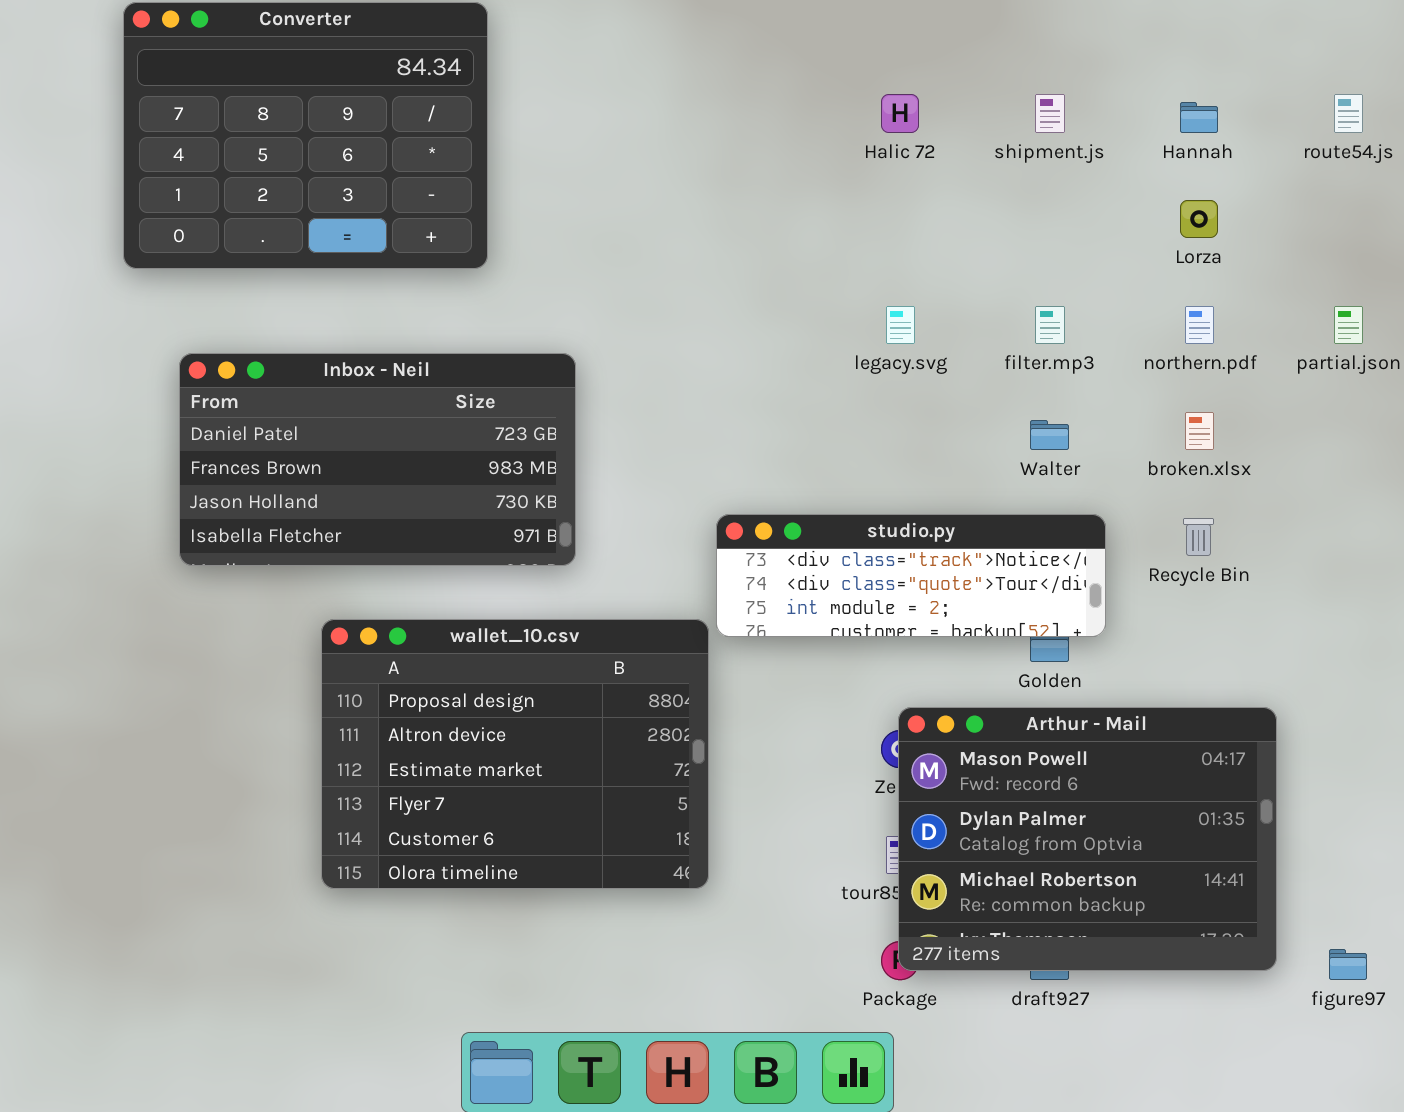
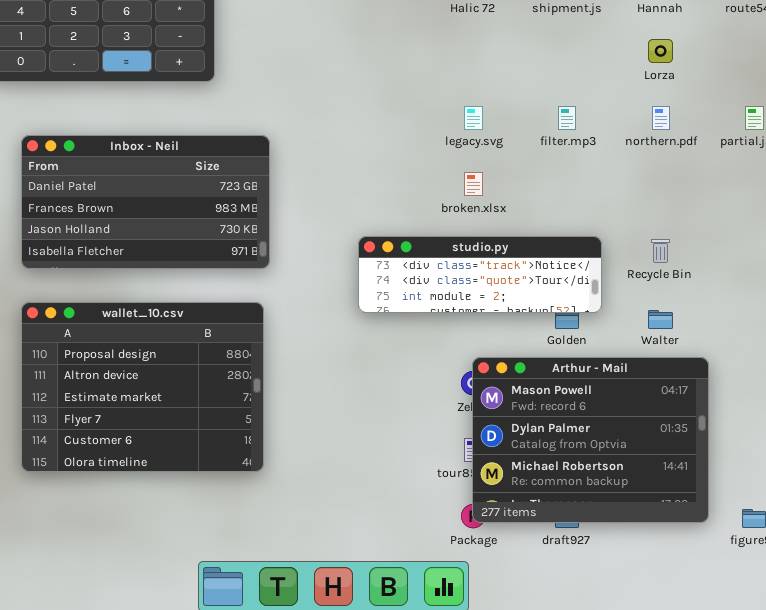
broken.xlsx: [1185,412,1214,450] -> [464,172,483,196], moved
Walter: [1030,420,1069,450] -> [648,310,673,329], moved
wallet_10.csv: [321,619,709,889] -> [21,302,264,472], moved

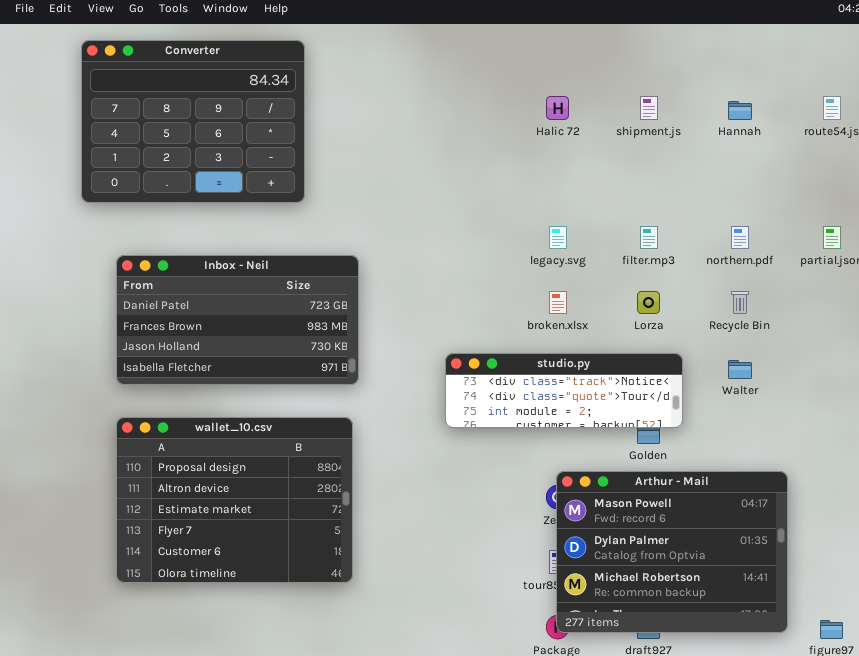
Lorza: [648,39,673,63] -> [637,291,660,314], moved
Recycle Bin: [651,239,670,263] -> [731,291,749,314], moved
Walter: [648,310,673,329] -> [728,360,752,379], moved

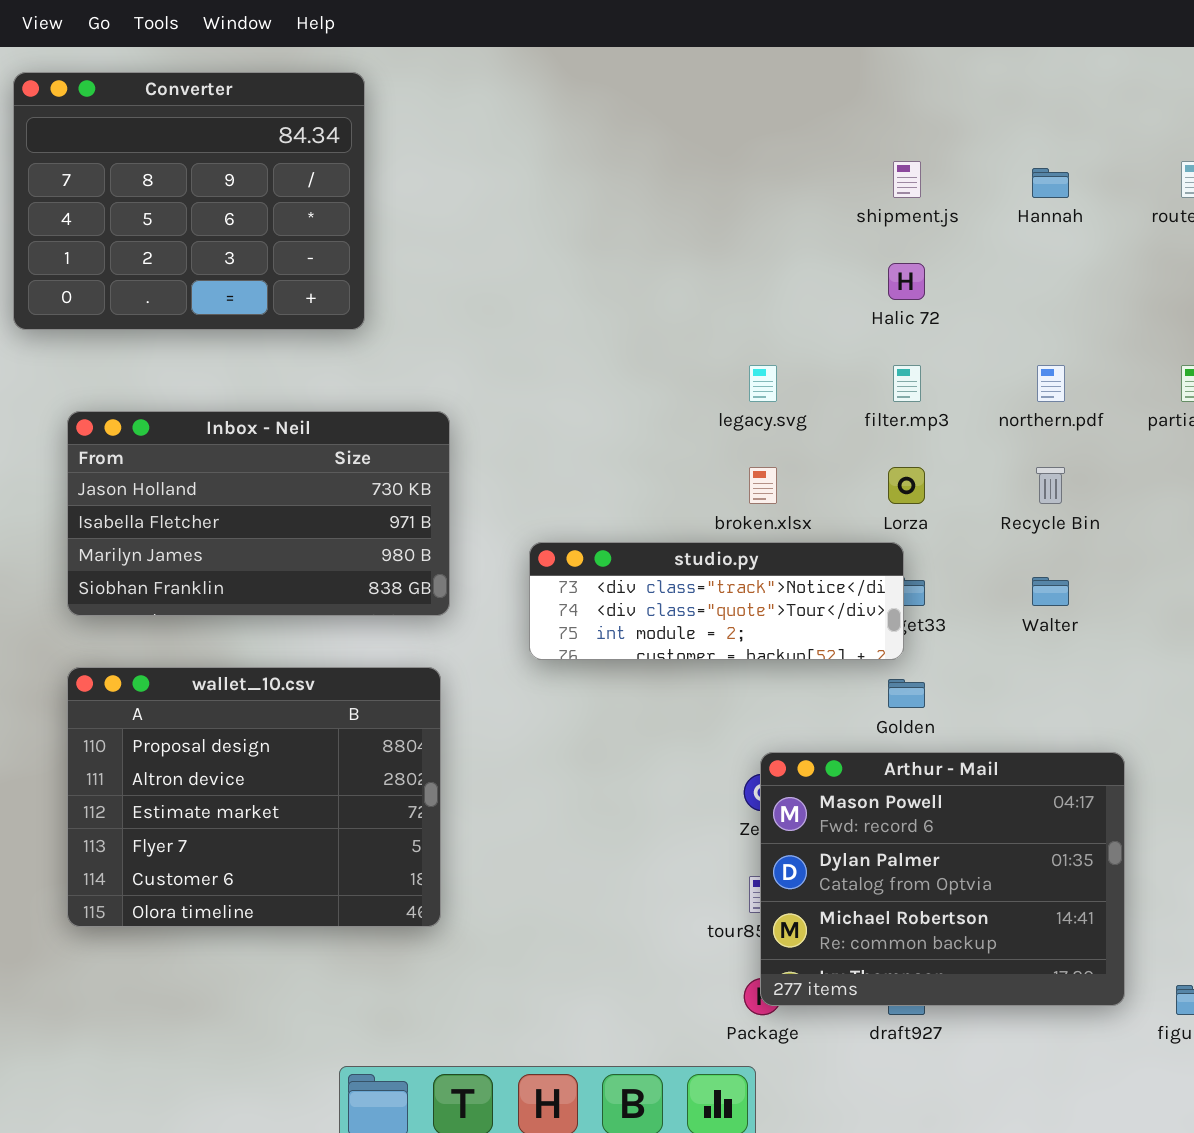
Halic 72: [546,96,569,120] -> [888,263,925,300], moved
Inbox - Neil: [116,255,359,385] -> [67,411,450,616], scrolled down 2 rows
studio.py: [445,353,683,428] -> [529,542,904,660], moved

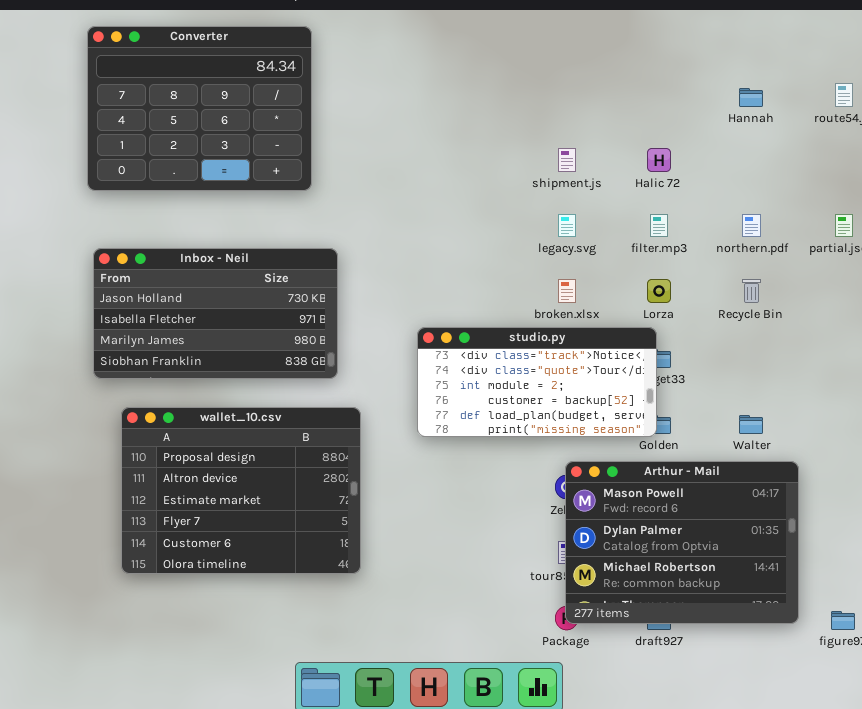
shipment.js: [893,161,921,198] -> [558,148,576,172], moved
Inbox - Neil: [67,411,450,616] -> [93,248,338,379], moved
studio.py: [529,542,904,660] -> [417,327,657,437], resized
Walter: [1032,577,1069,606] -> [739,415,763,434], moved

